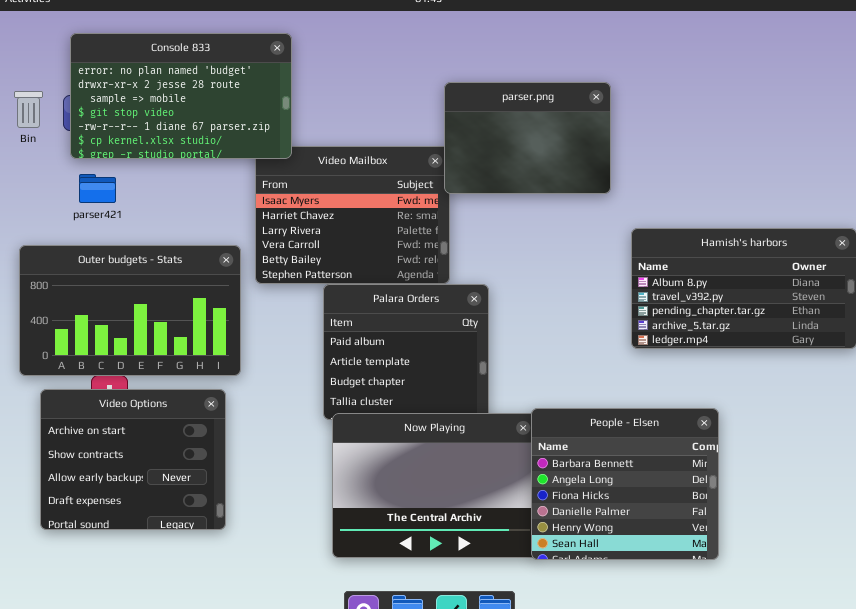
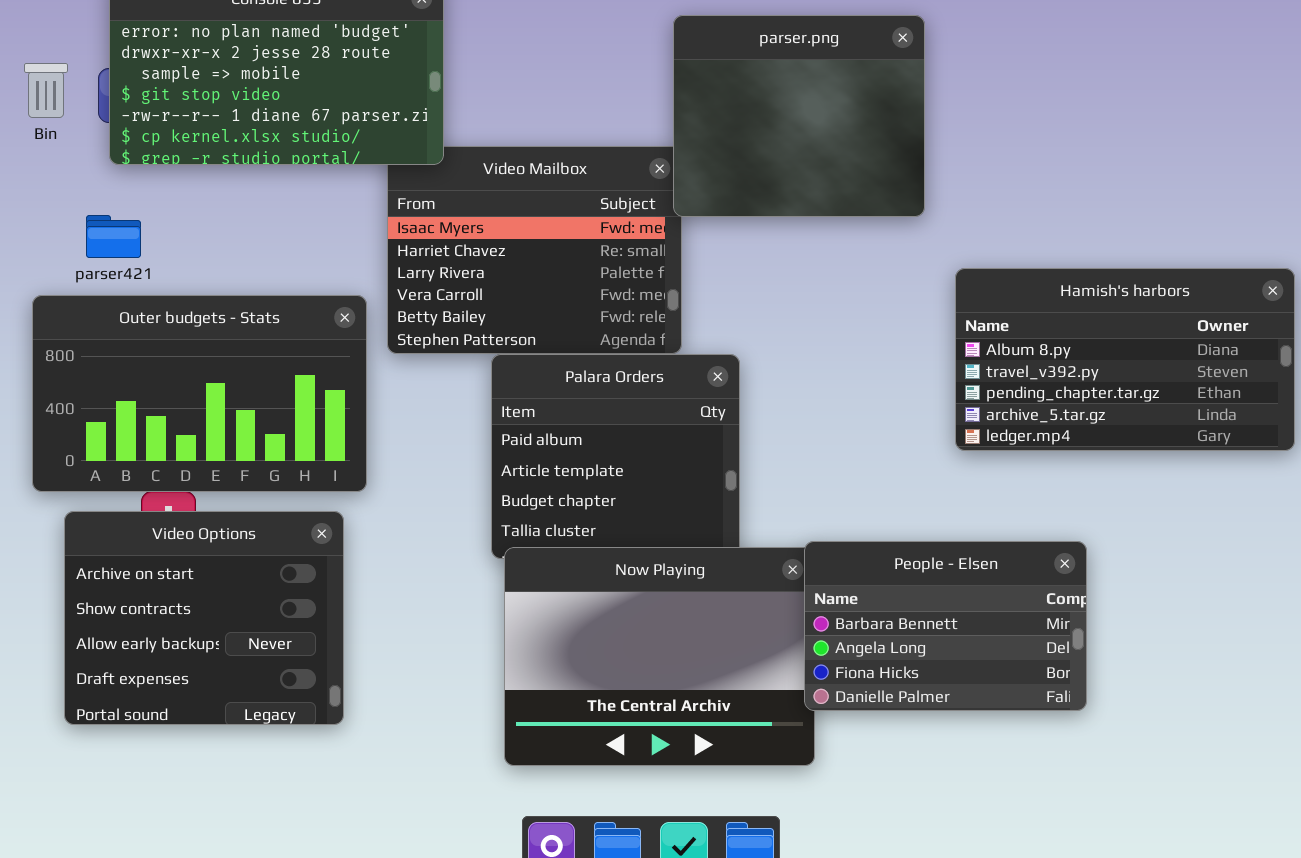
parser.png: [444,82,611,194] -> [673,15,925,217], resized
parser421: [79,174,116,203] -> [86,215,141,258], moved
People - Elsen: [531,408,719,560] -> [804,541,1087,711], resized

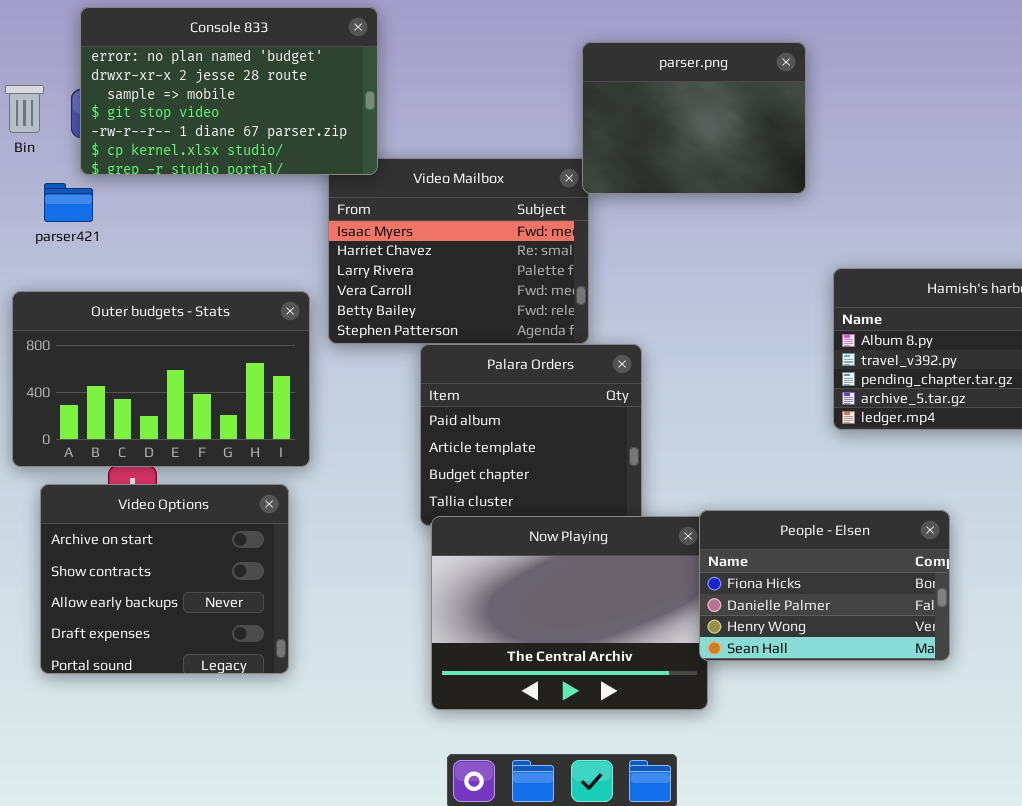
parser.png: [673,15,925,217] -> [582,42,806,194], resized
parser421: [86,215,141,258] -> [44,183,93,222], moved
People - Elsen: [804,541,1087,711] -> [699,510,950,661], scrolled down 2 rows

